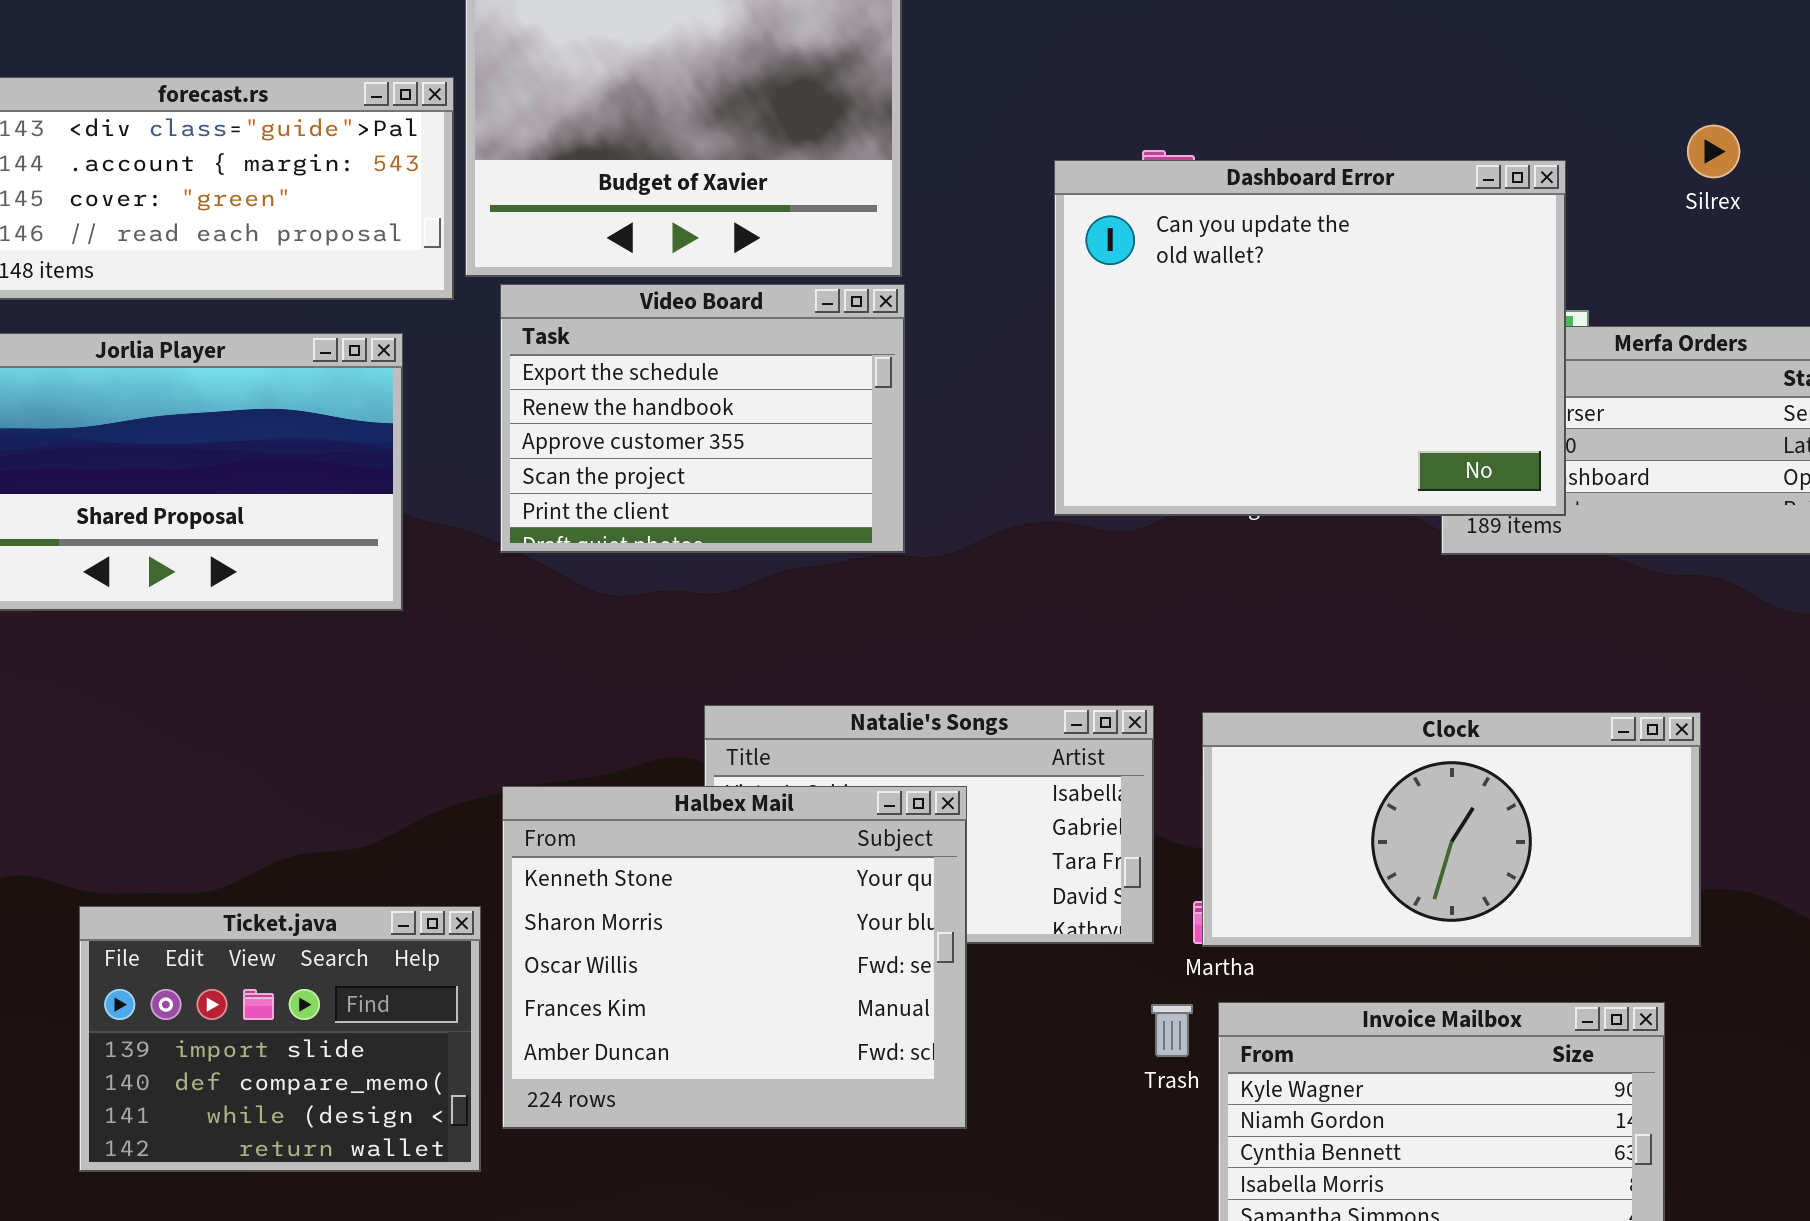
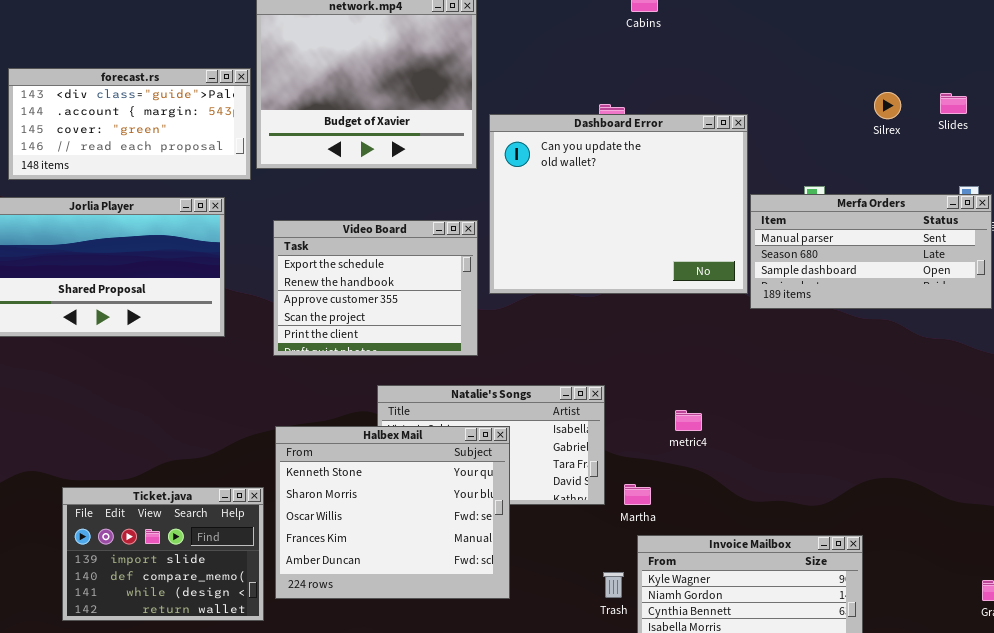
Dashboard Error: [1054,160,1566,516] -> [489,114,748,294], moved
Video Board: [500,284,905,553] -> [273,220,478,356], moved
Clock: [1202,712,1701,947] -> none, closed
Trash: [1151,1004,1193,1057] -> [603,572,624,598], moved

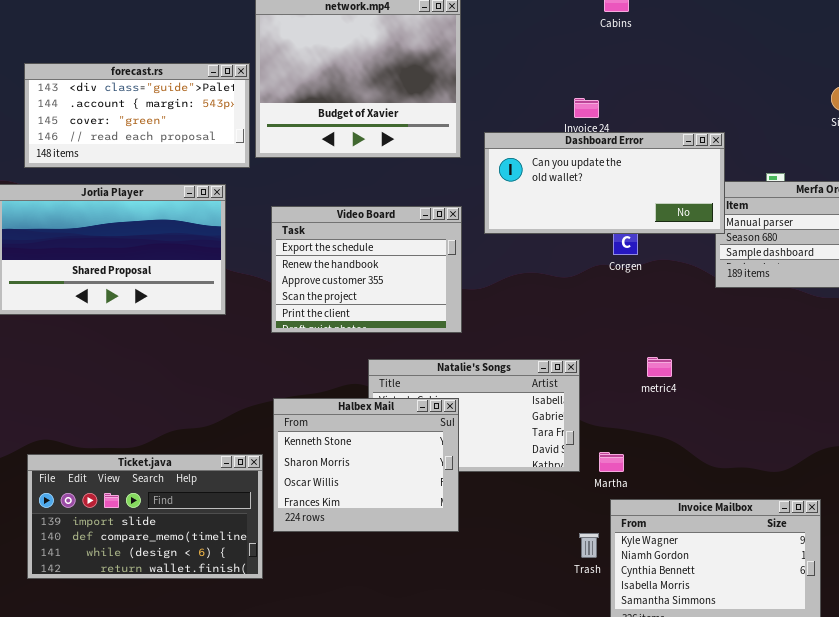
Dashboard Error: [489,114,748,294] -> [484,132,725,234], moved, resized
metric4: [675,410,702,431] -> [647,357,672,377], moved
Halbex Mail: [275,426,510,599] -> [273,398,459,532], resized
Ticket.java: [62,487,264,621] -> [27,454,263,579], resized

